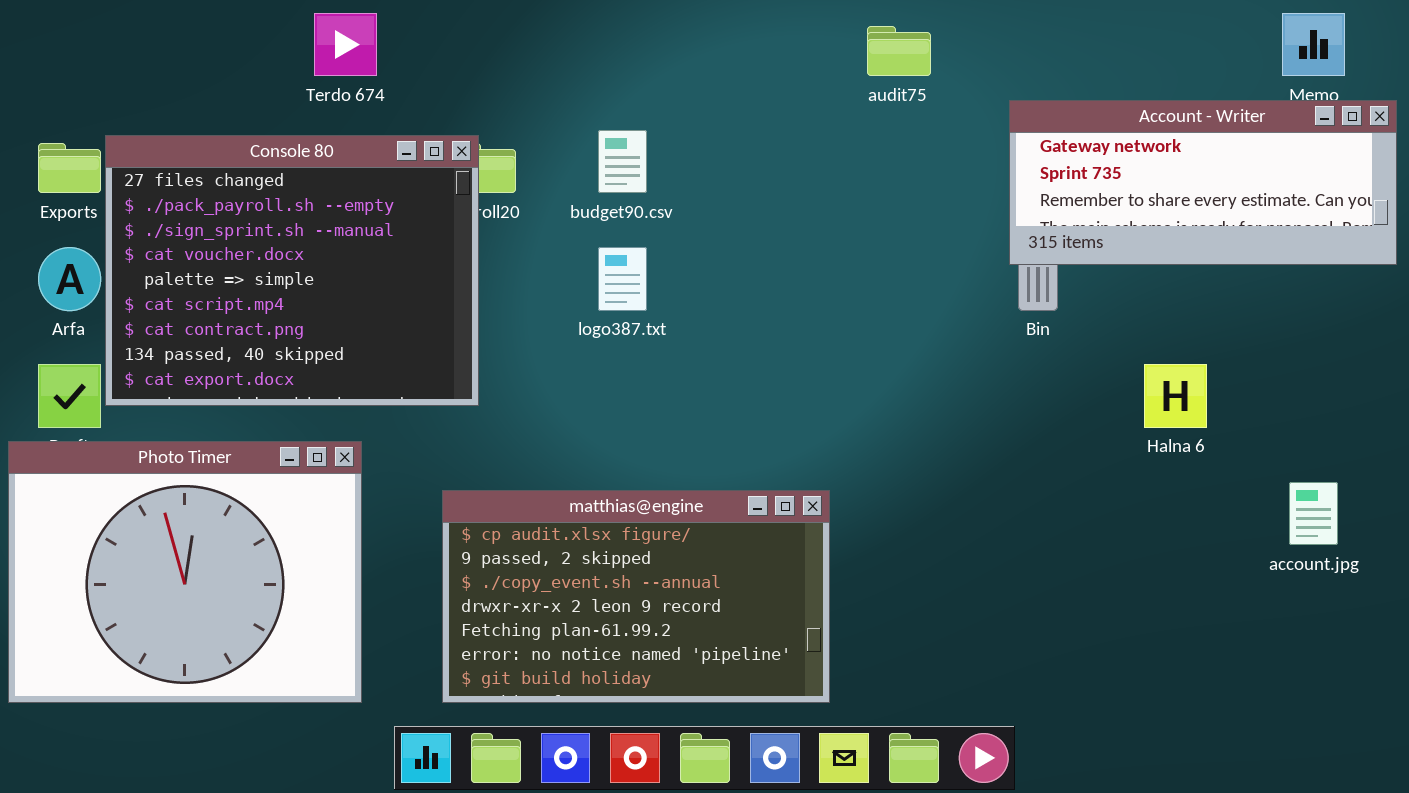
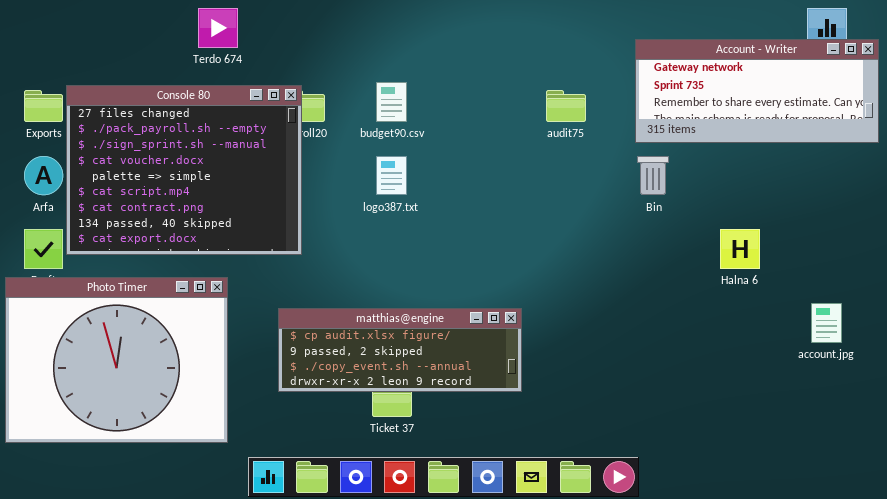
audit75: [867,26,931,76] -> [546,90,586,122], moved
Account - Writer: [1009,100,1397,265] -> [635,39,879,143], moved
matthias@engine: [442,490,830,703] -> [278,308,522,392], resized

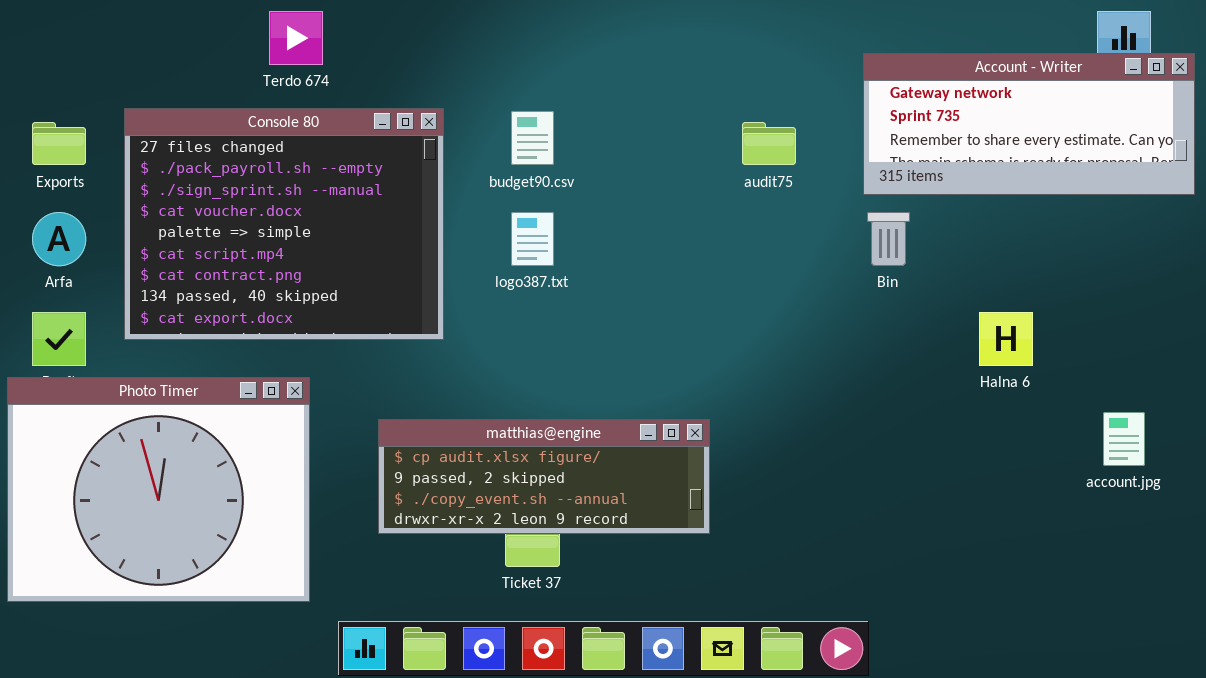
Console 80: [66,85,302,255] -> [124,108,444,340], moved

